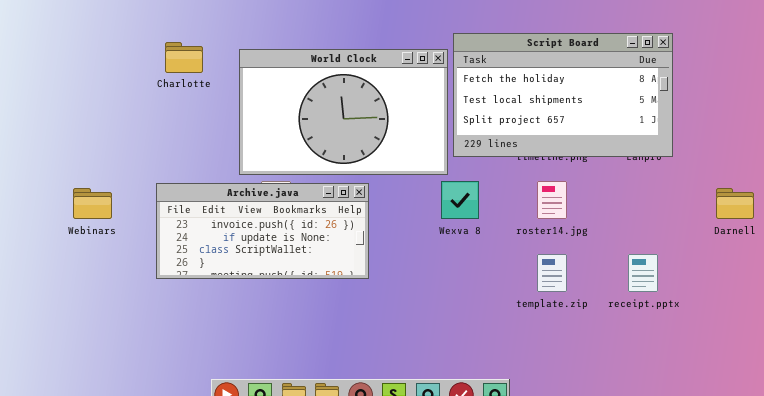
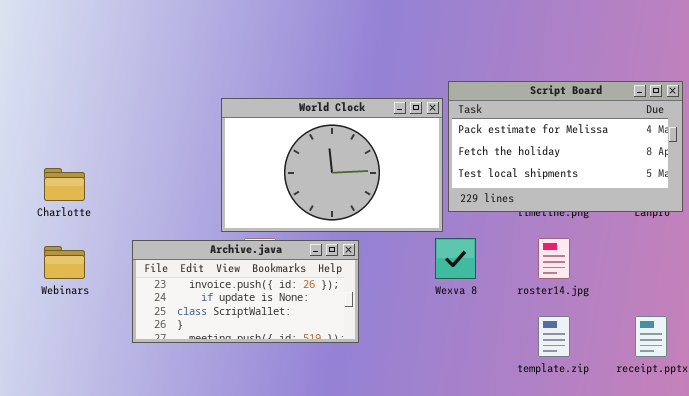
Script Board: [453,33,673,157] -> [448,81,683,212], scrolled up 1 row
Charlotte: [165,42,203,73] -> [44,168,85,201], moved

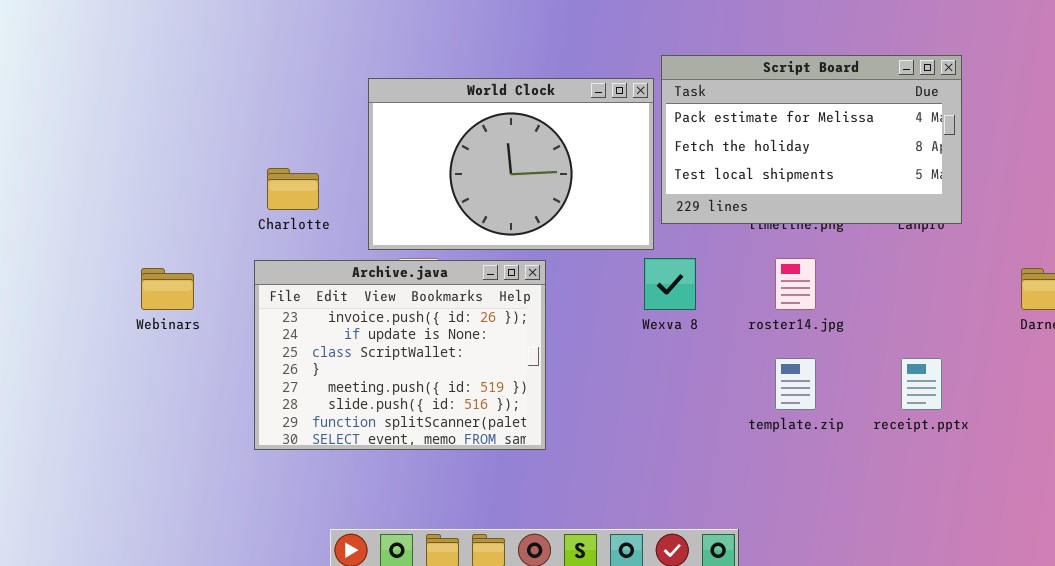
Charlotte: [44,168,85,201] -> [267,168,319,210], moved
Archive.java: [132,240,359,343] -> [254,260,546,450], resized

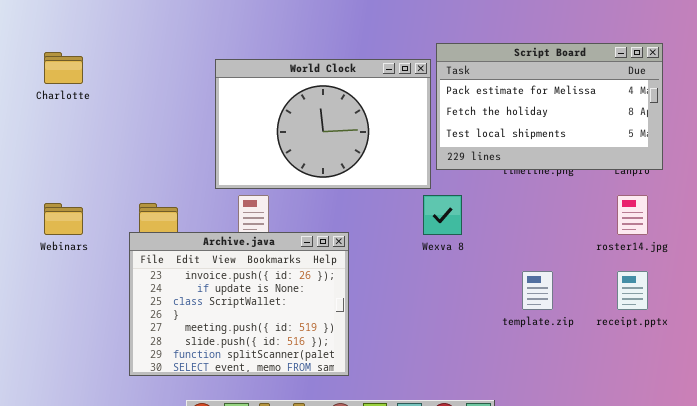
Charlotte: [267,168,319,210] -> [44,52,83,84], moved
roster14.jpg: [775,258,816,310] -> [617,195,648,235], moved
Archive.java: [254,260,546,450] -> [129,232,349,376], moved

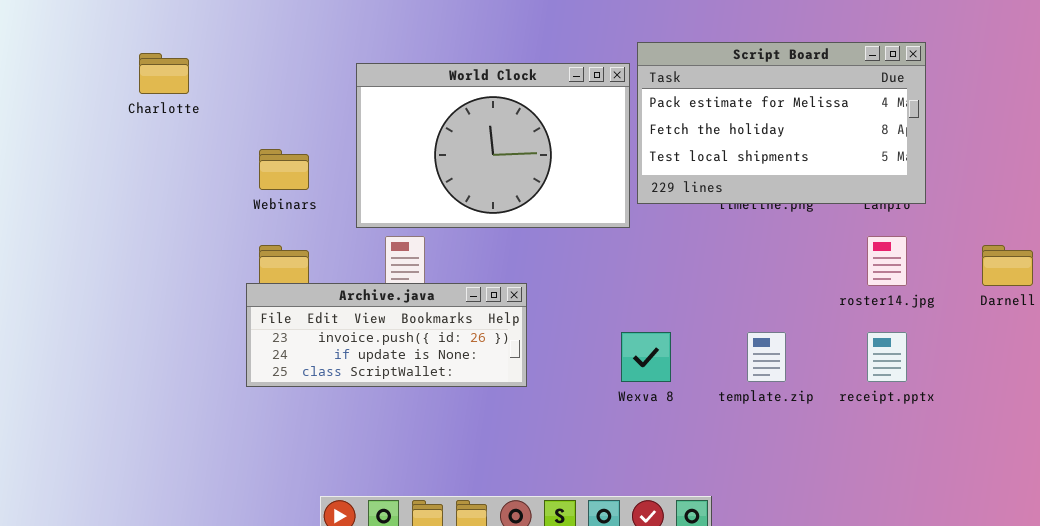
Wexva 8: [423,195,462,235] -> [621,332,671,382], moved
Webinars: [44,203,83,235] -> [259,149,309,190], moved
Archive.java: [129,232,349,376] -> [246,283,527,387], resized

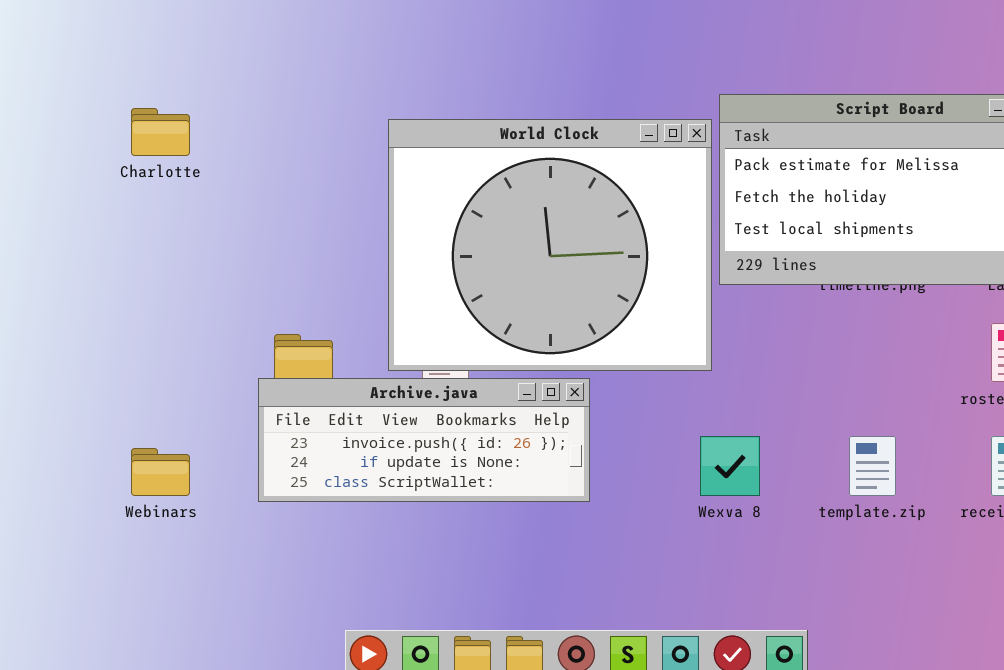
World Clock: [356,63,630,228] -> [388,119,712,371], resized
Webinars: [259,149,309,190] -> [131,448,190,496], moved

